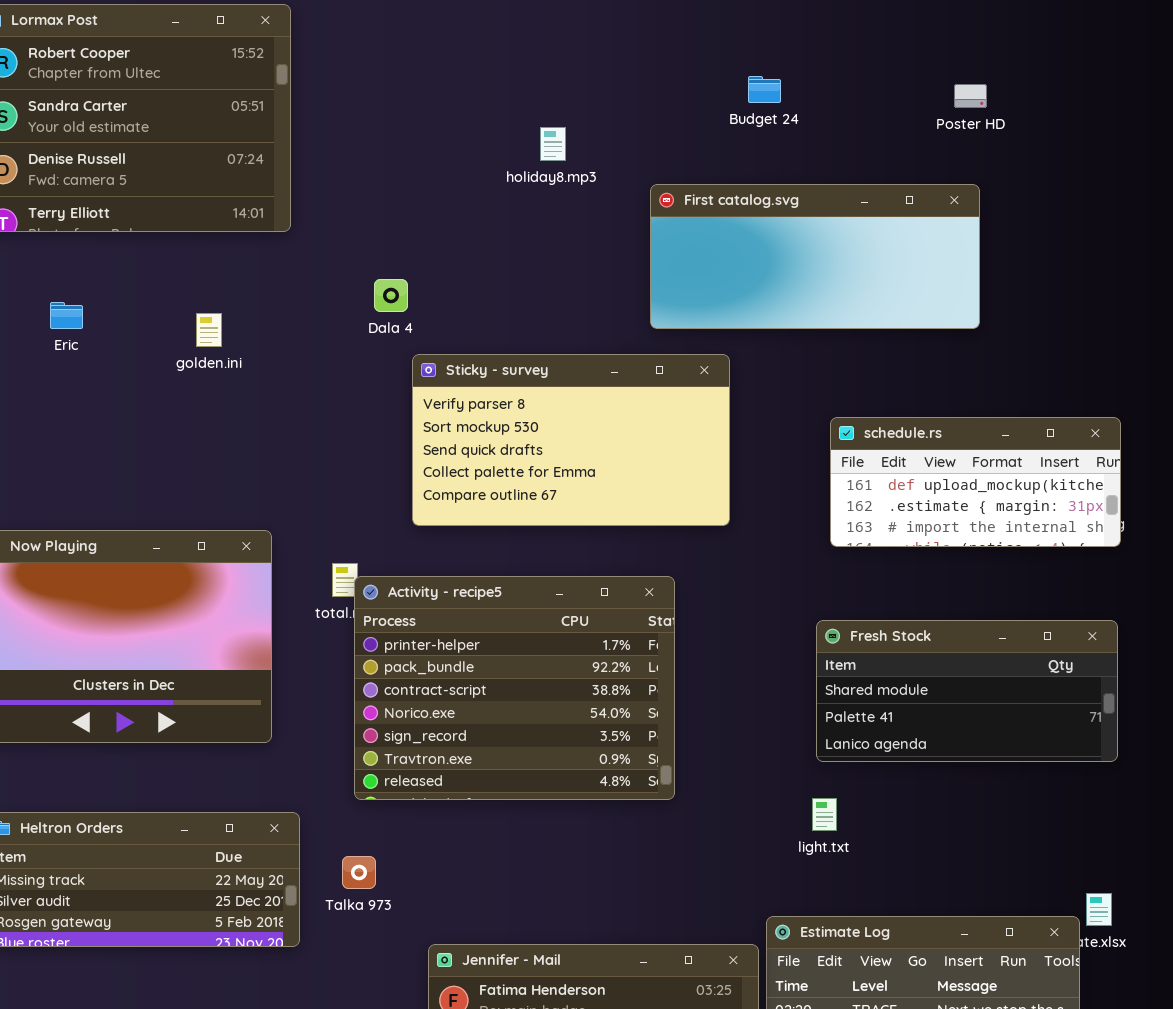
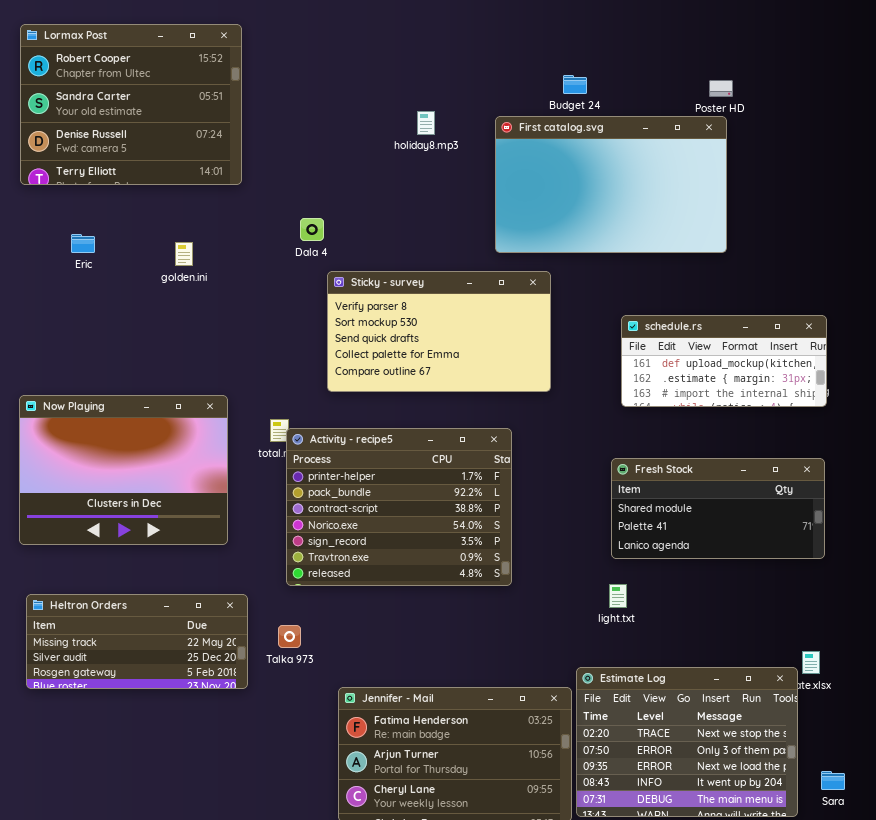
First catalog.svg: [650,184,980,329] -> [495,116,727,253], resized

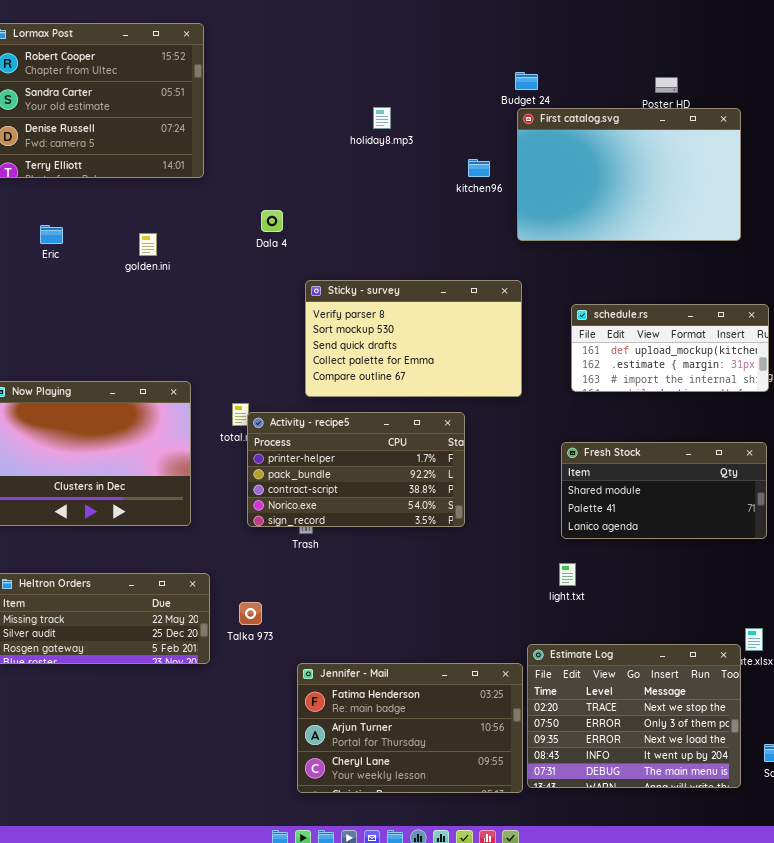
First catalog.svg: [495,116,727,253] -> [517,108,741,241], moved
Sticky - survey: [327,271,551,392] -> [305,280,522,397], moved
Activity - recipe5: [286,428,512,586] -> [247,412,465,527], resized

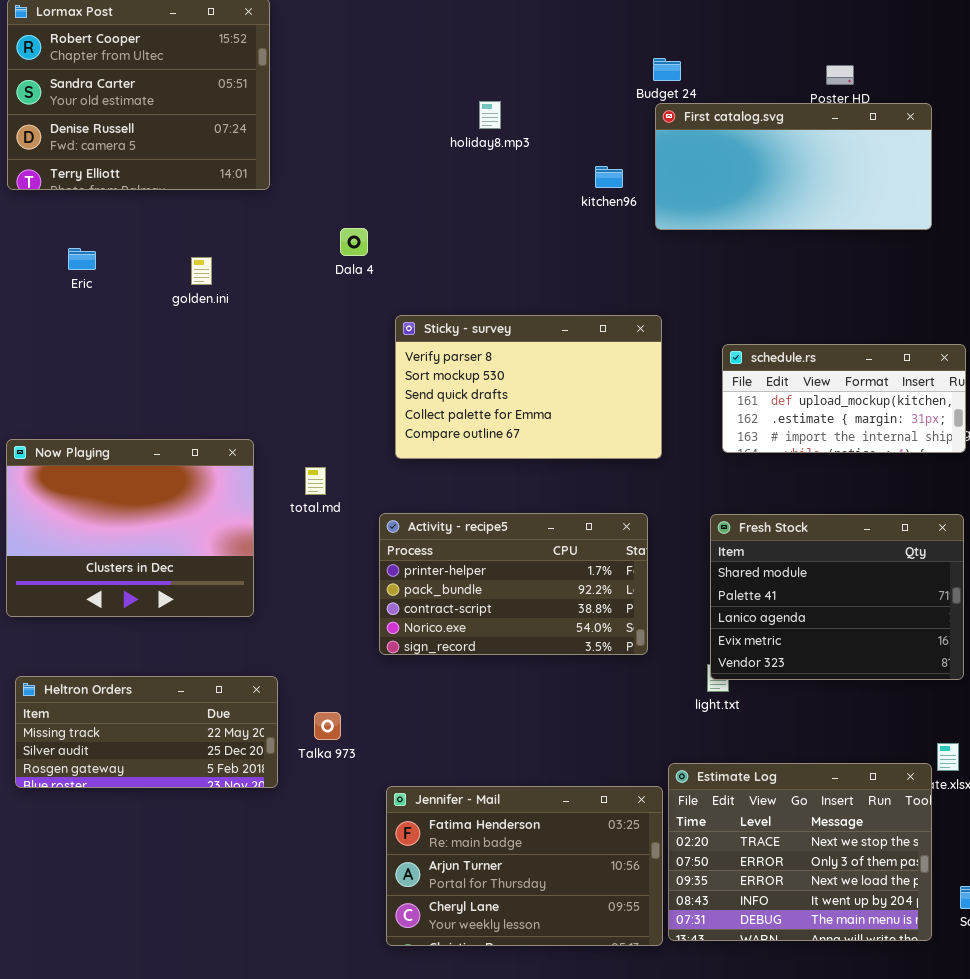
First catalog.svg: [517,108,741,241] -> [655,103,932,230], resized
Activity - recipe5: [247,412,465,527] -> [379,513,648,655], moved
Fresh Stock: [561,442,767,539] -> [710,514,964,680], resized

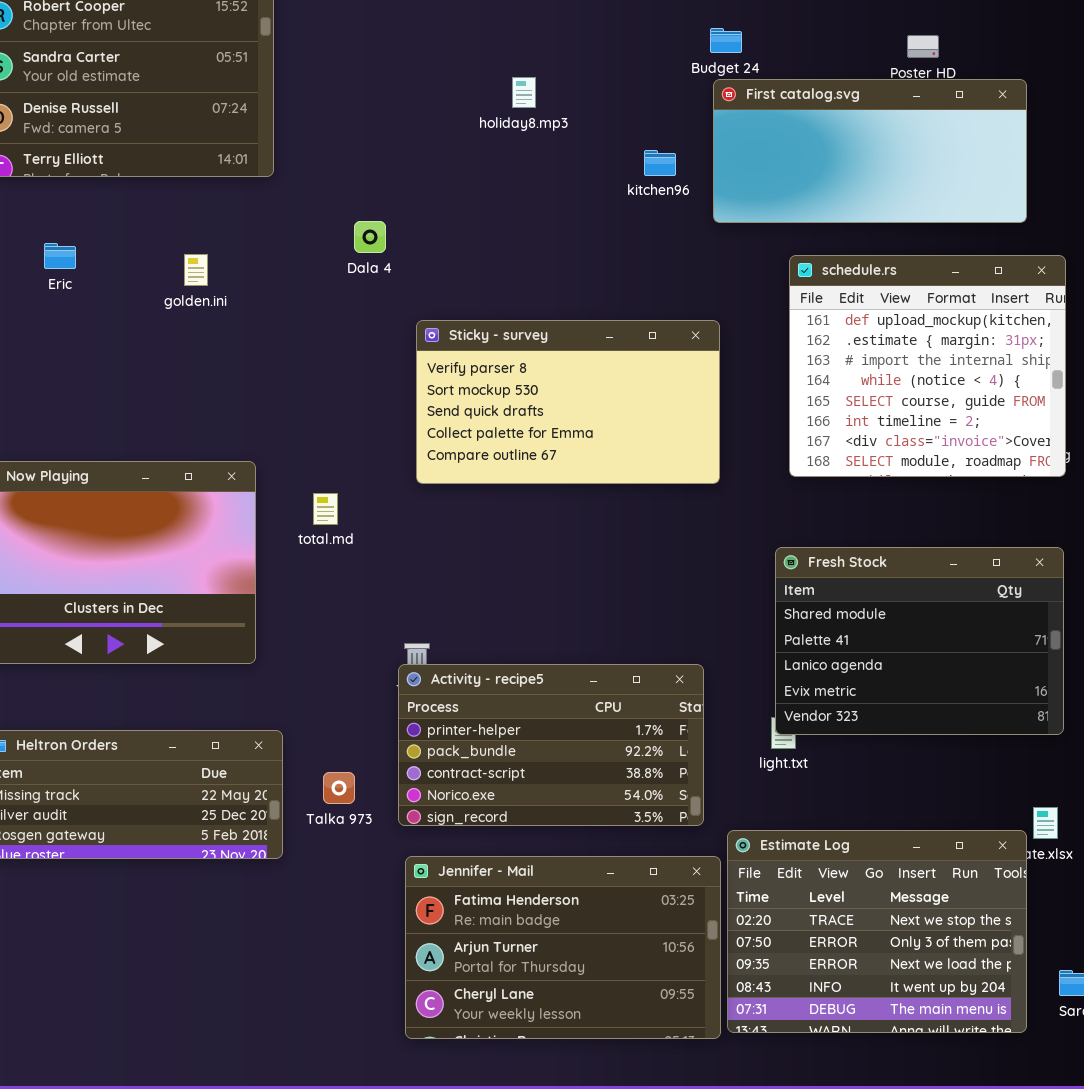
schedule.rs: [722,344,966,453] -> [789,255,1066,477], resized
Activity - recipe5: [379,513,648,655] -> [398,664,704,826], moved

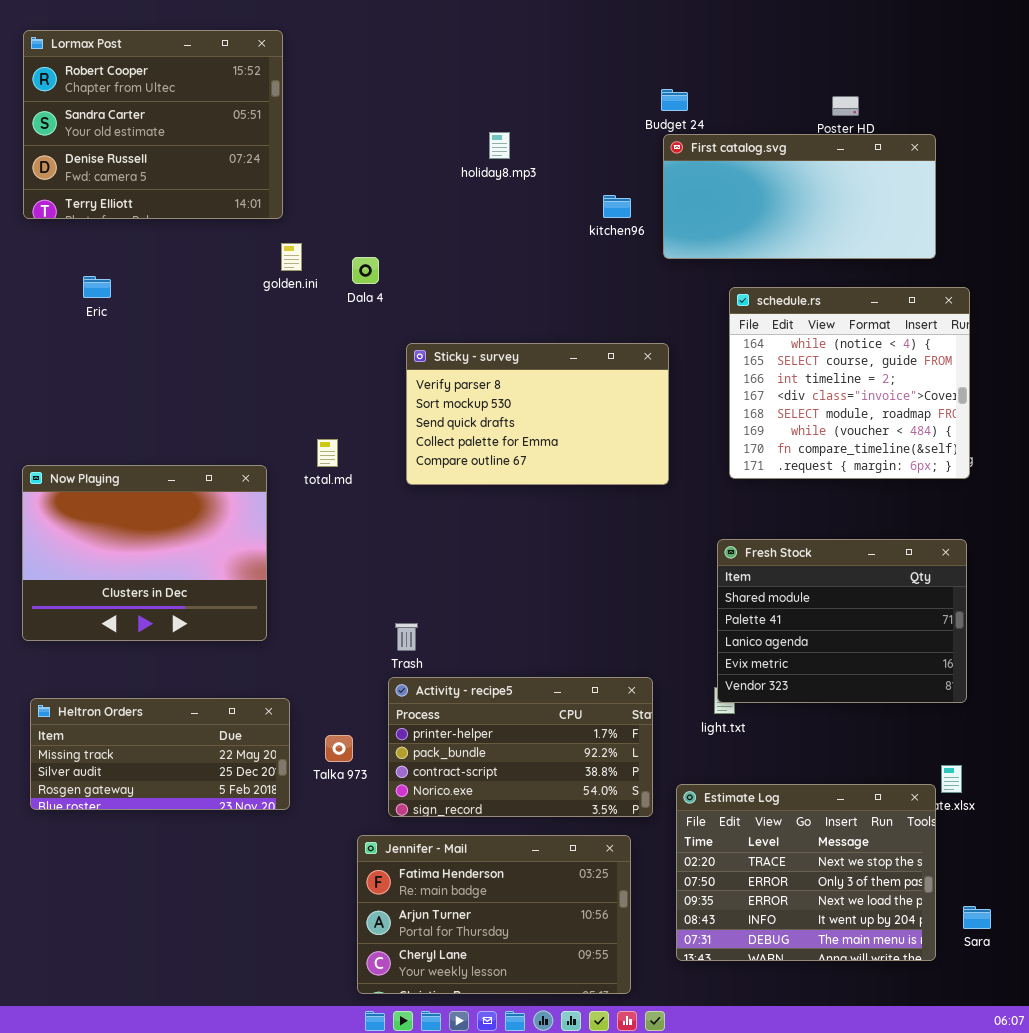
golden.ini: [184,254,208,286] -> [281,243,302,271], moved
schedule.rs: [789,255,1066,477] -> [729,287,970,479], scrolled down 3 rows
total.md: [313,493,338,525] -> [317,439,338,467], moved
Activity - recipe5: [398,664,704,826] -> [388,677,653,817], moved
Jennifer - Mail: [405,856,721,1039] -> [357,835,631,994], moved

